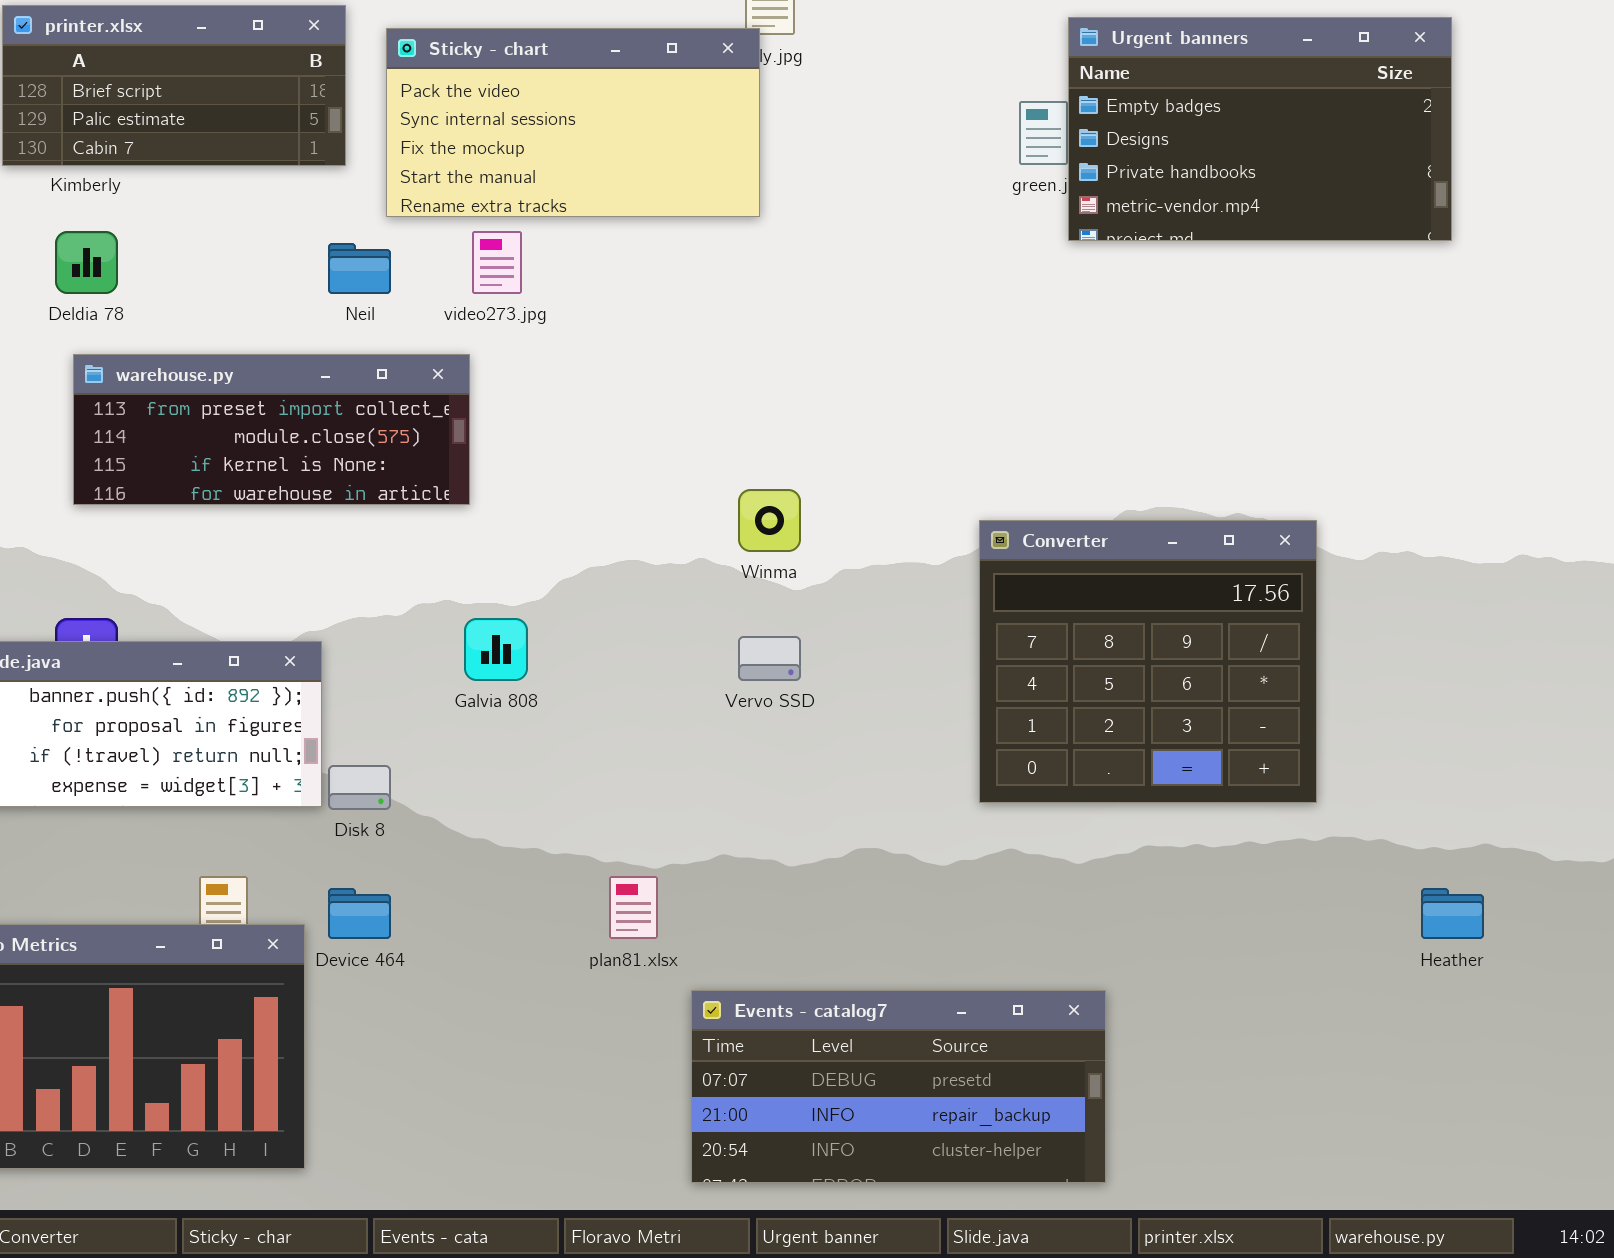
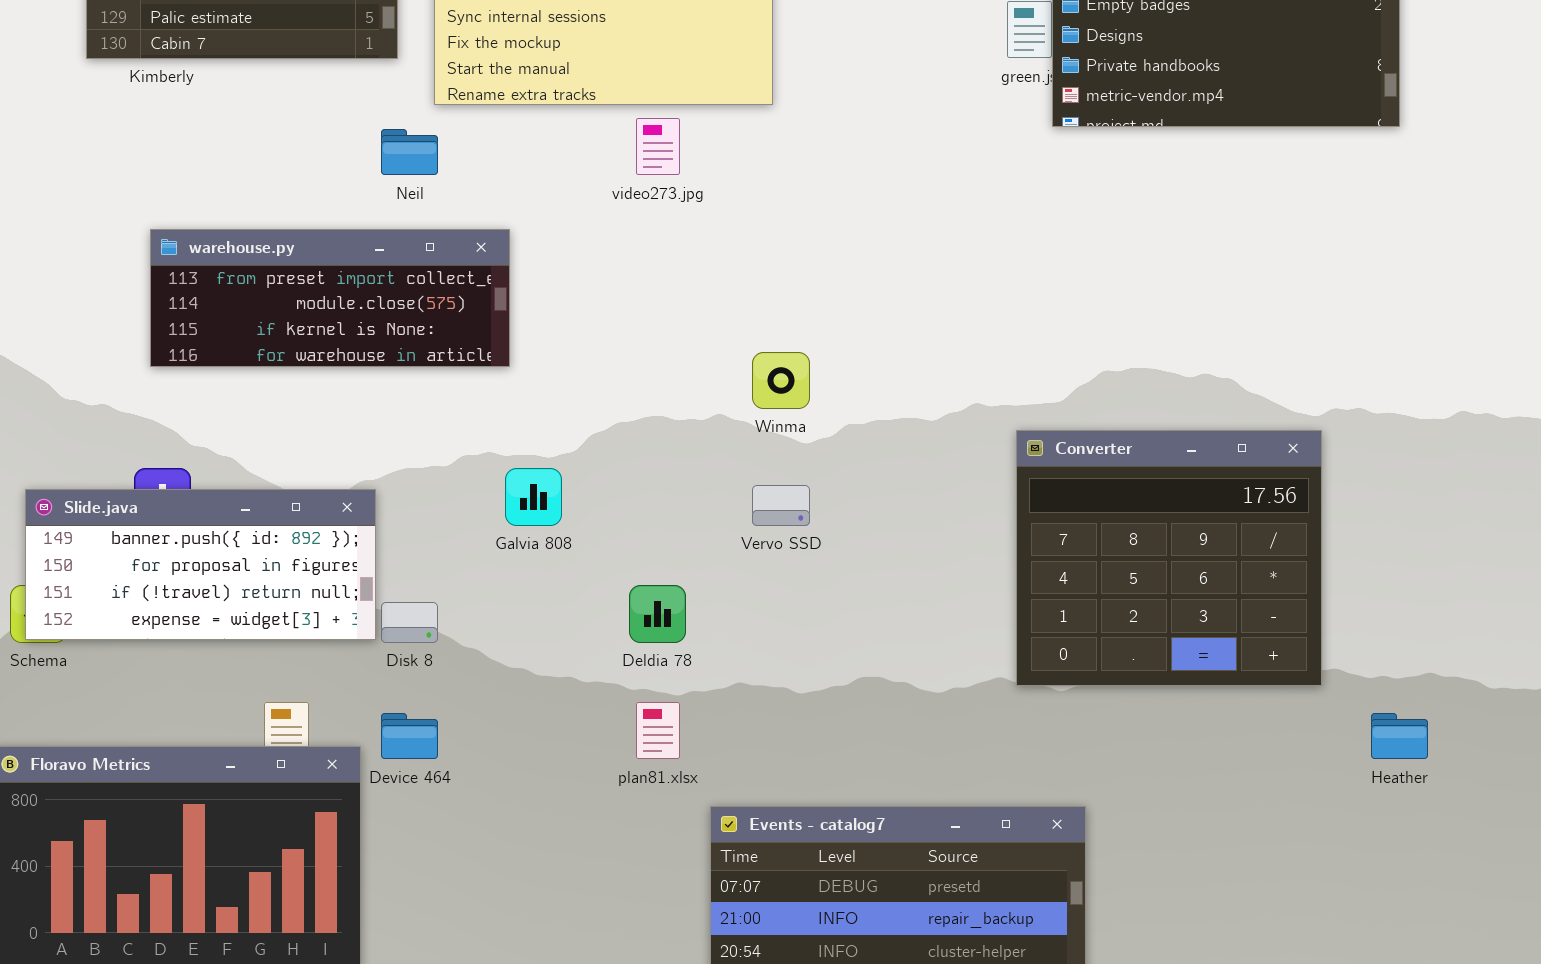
Deldia 78: [55,231,118,294] -> [629,585,686,643], moved
video273.jpg: [472,231,522,294] -> [636,118,680,175], moved
Converter: [979,520,1317,803] -> [1016,430,1322,686], moved

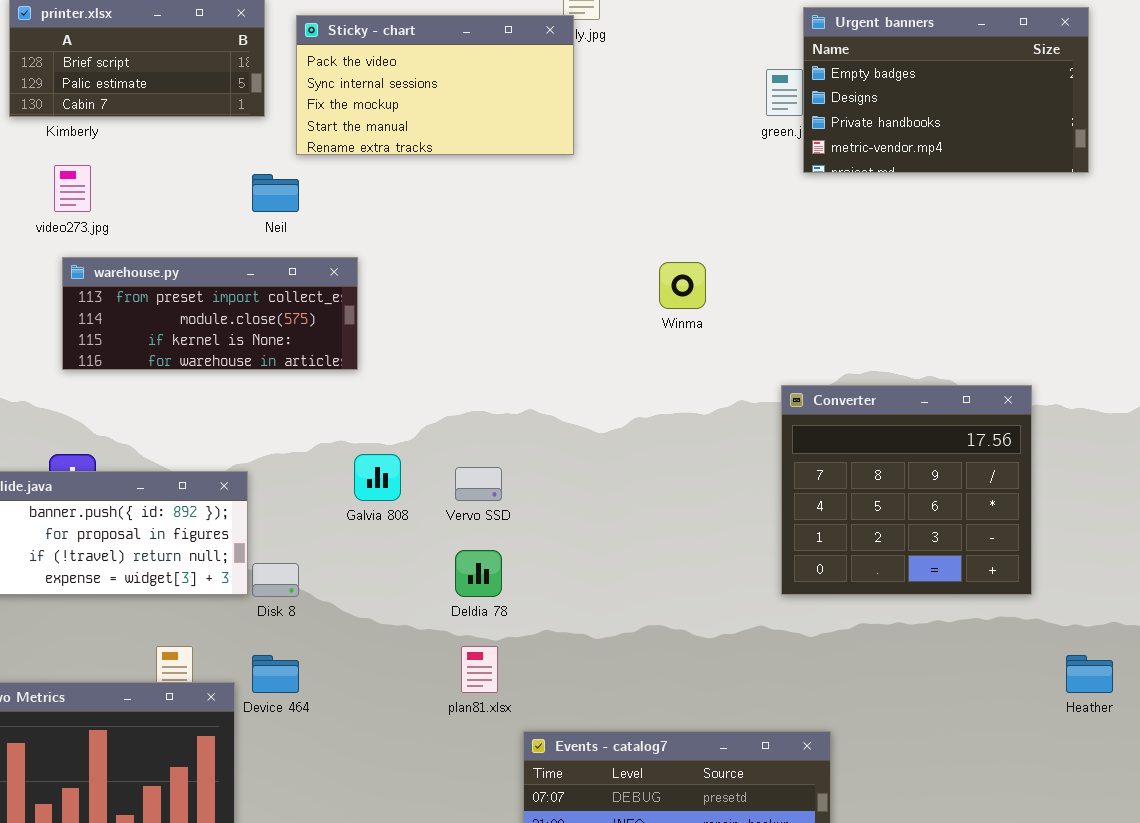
video273.jpg: [636,118,680,175] -> [54,165,91,212], moved
Winma: [752,352,810,409] -> [659,262,706,309], moved
Converter: [1016,430,1322,686] -> [781,385,1032,595], moved
Vervo SSD: [752,485,810,526] -> [455,467,502,501], moved

